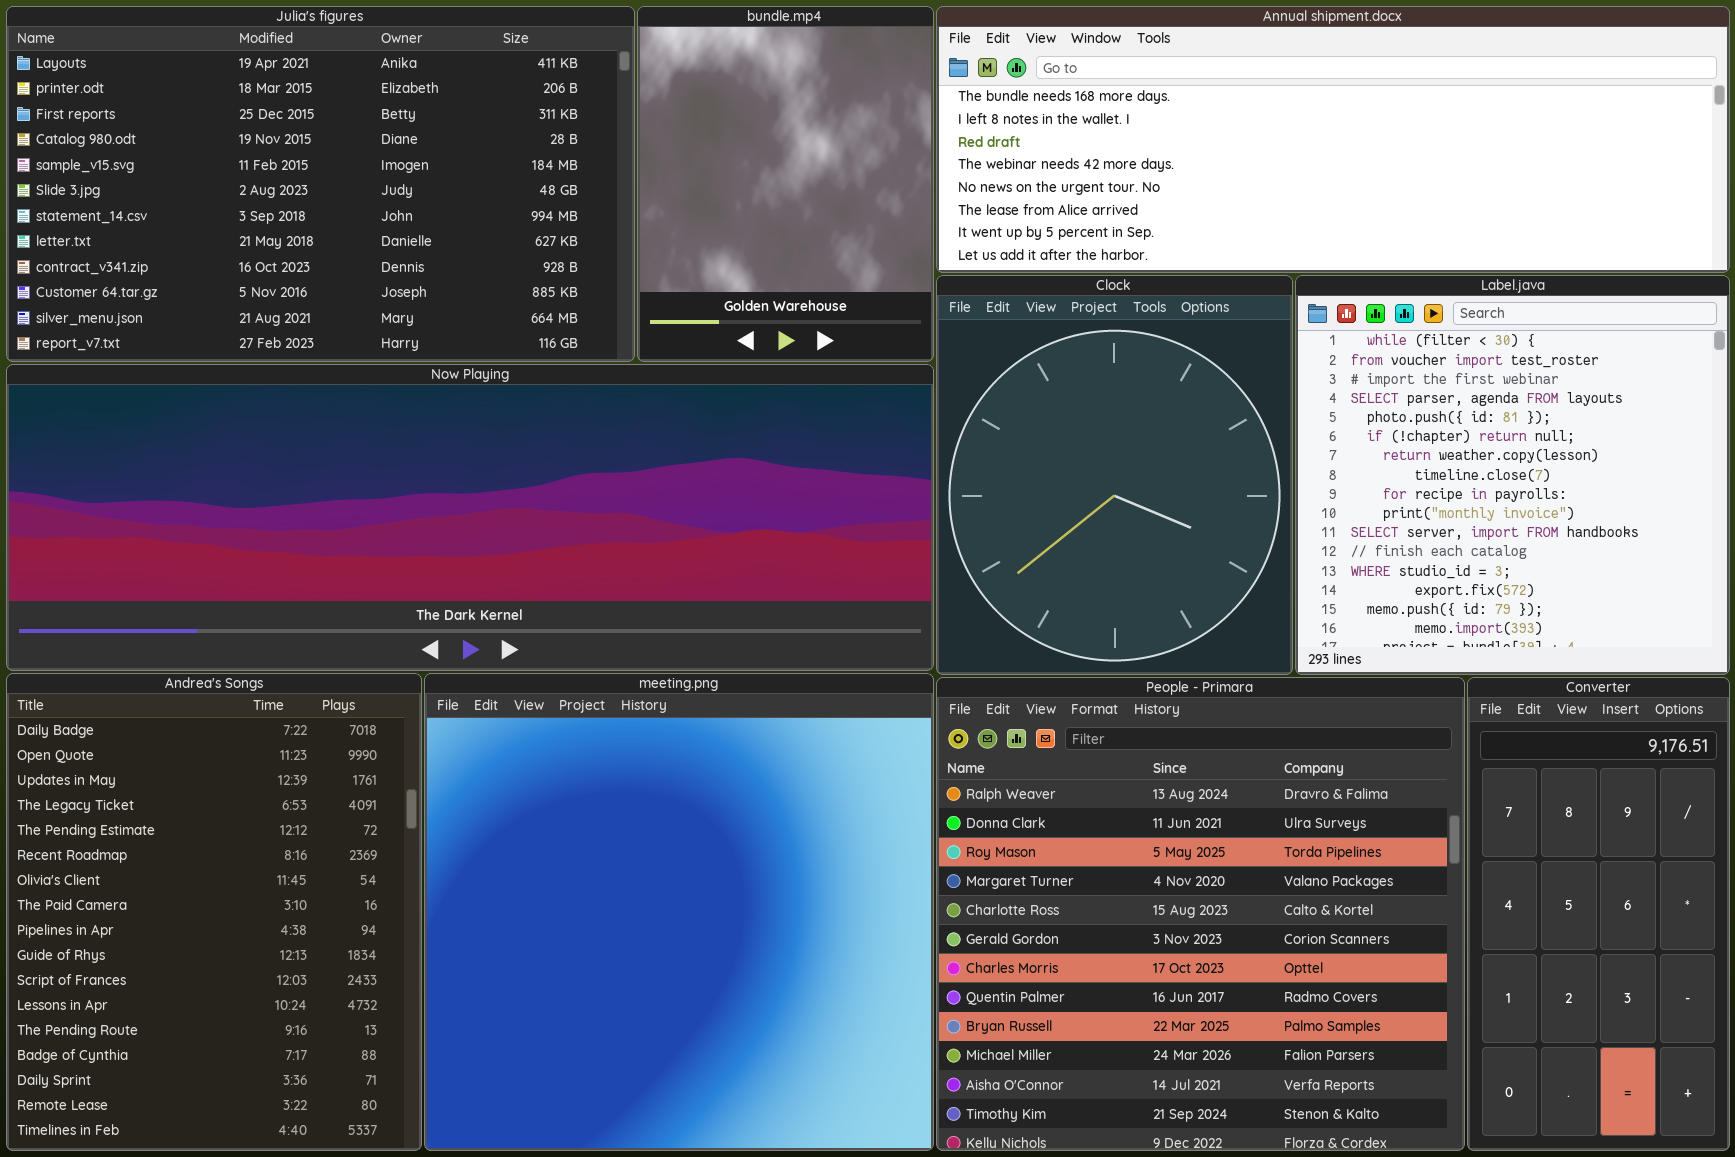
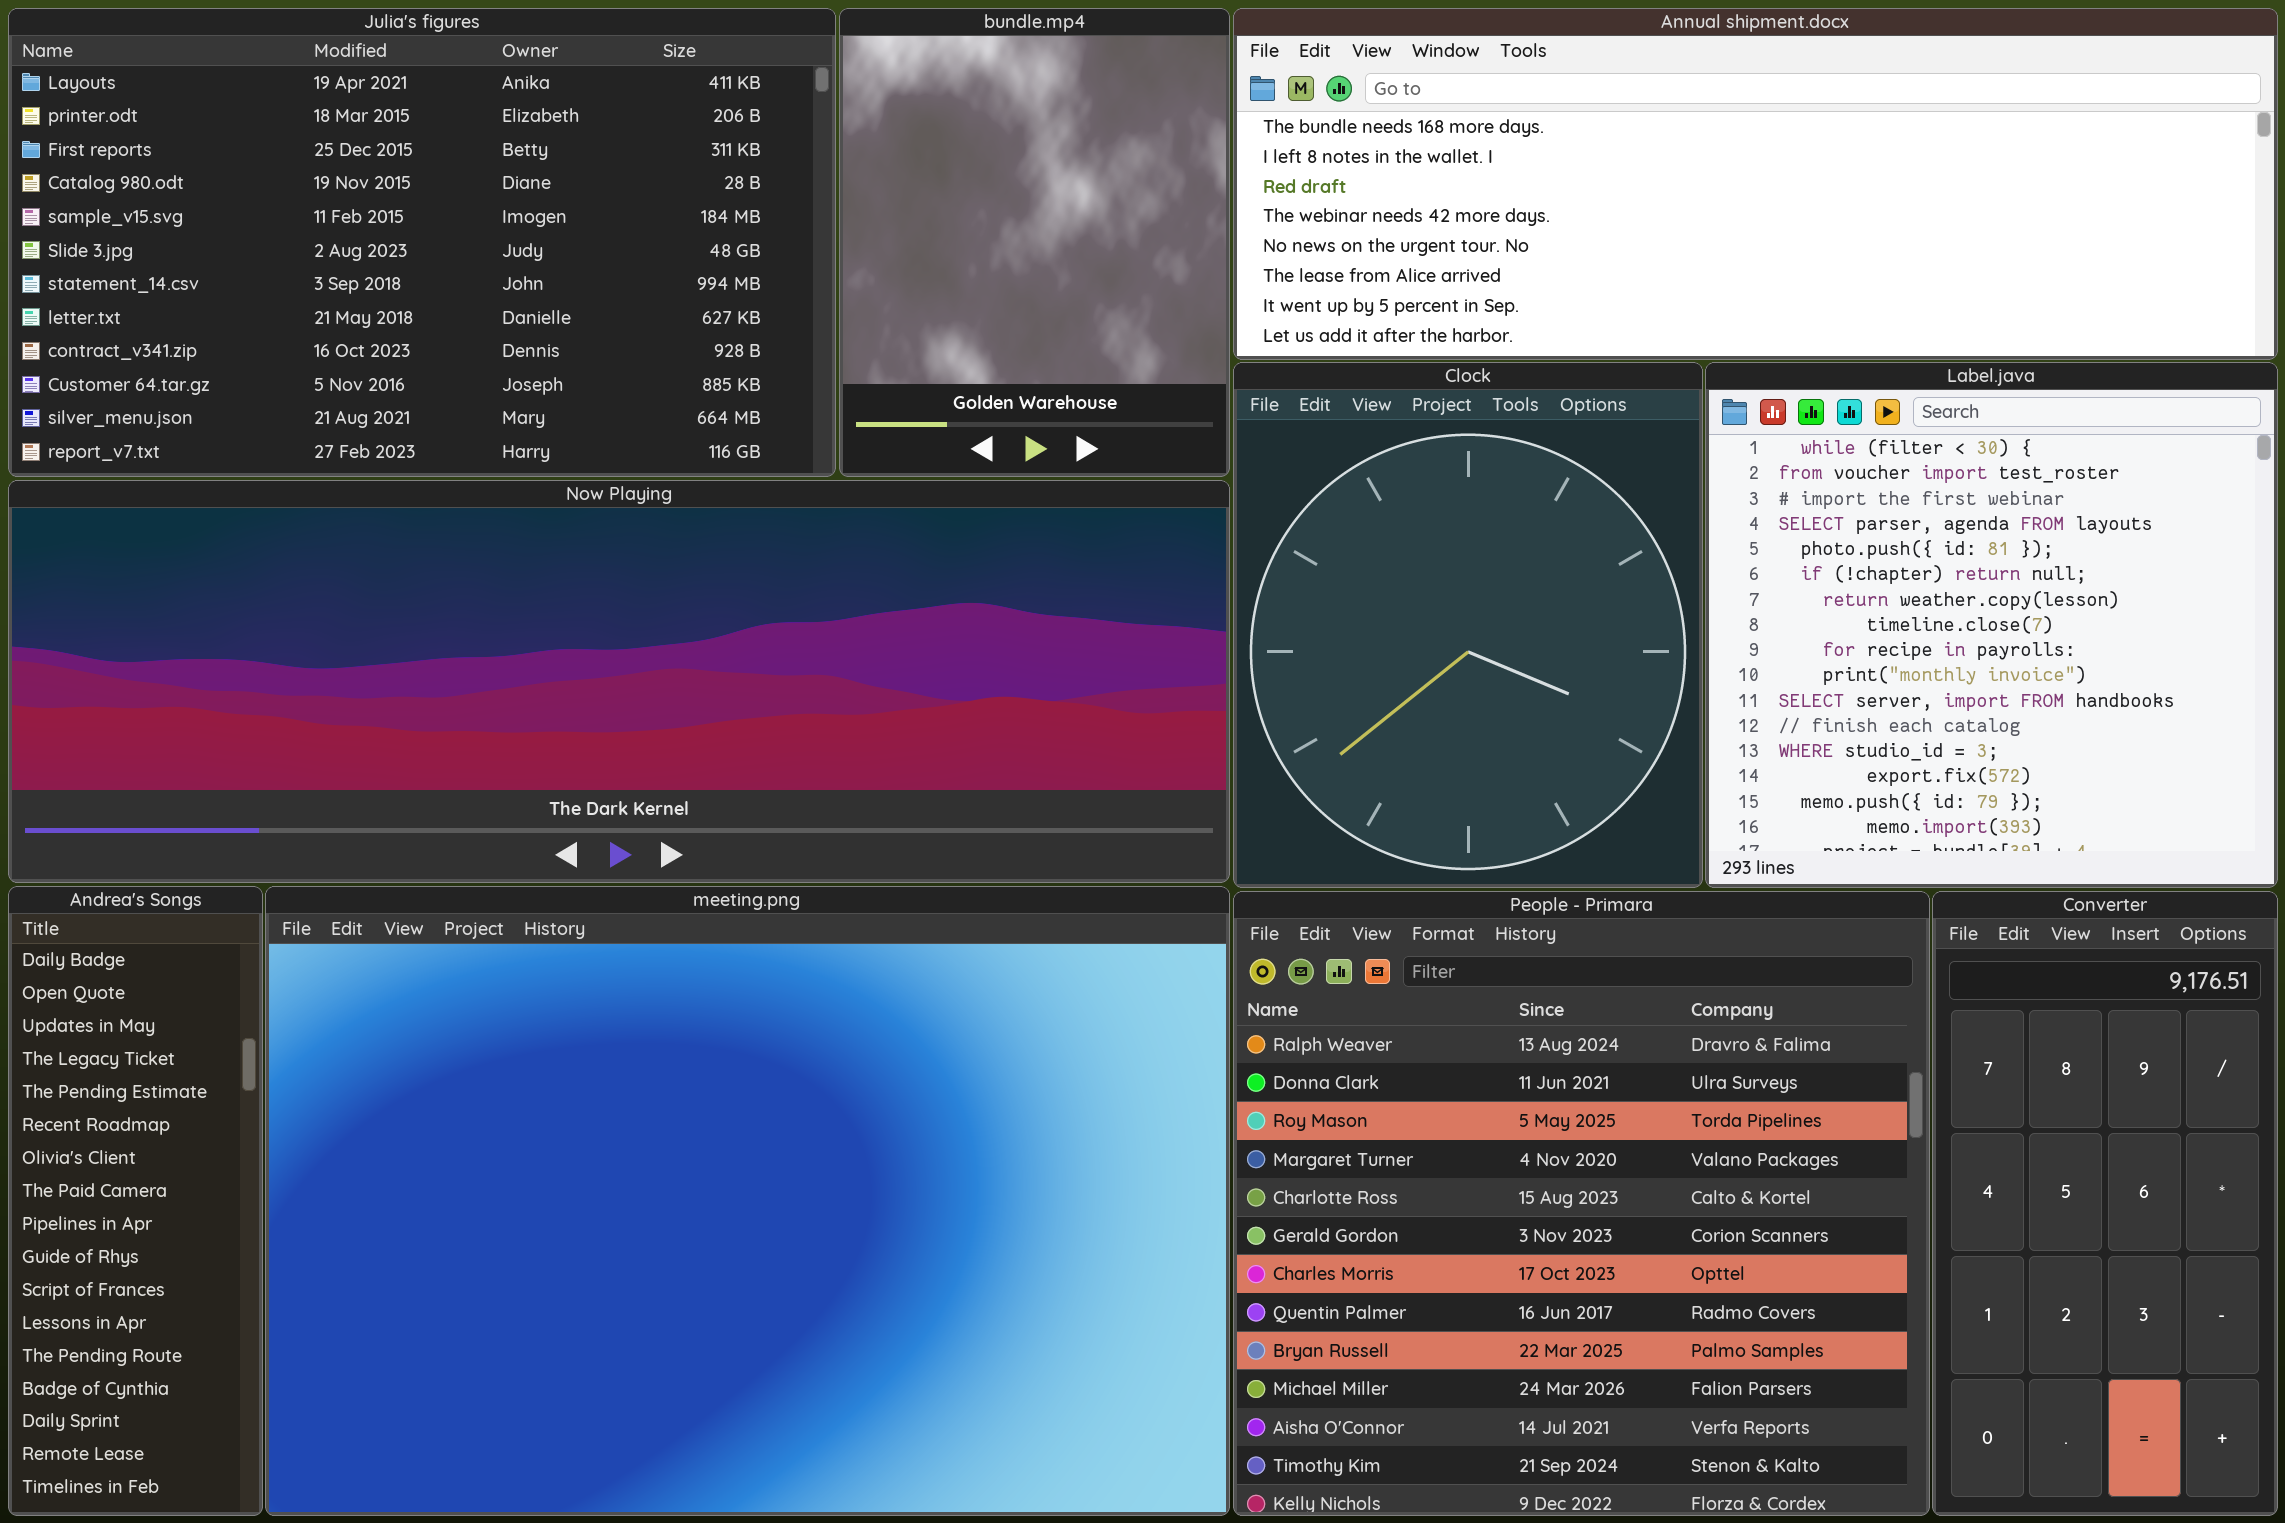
Andrea's Songs: [6,673,422,1151] -> [8,886,263,1516], resized
meeting.png: [424,673,934,1151] -> [265,886,1230,1516], resized

